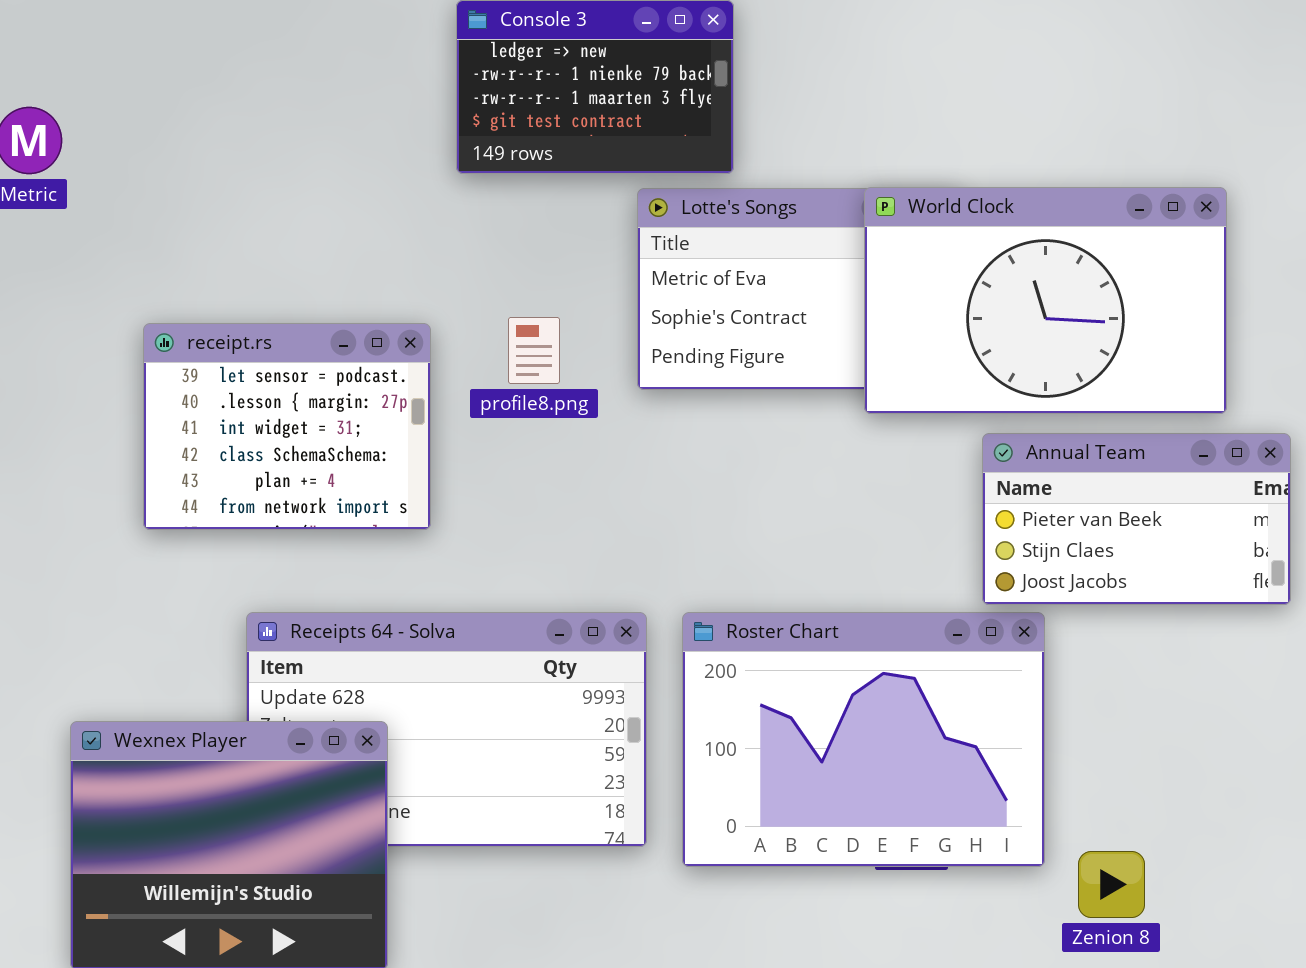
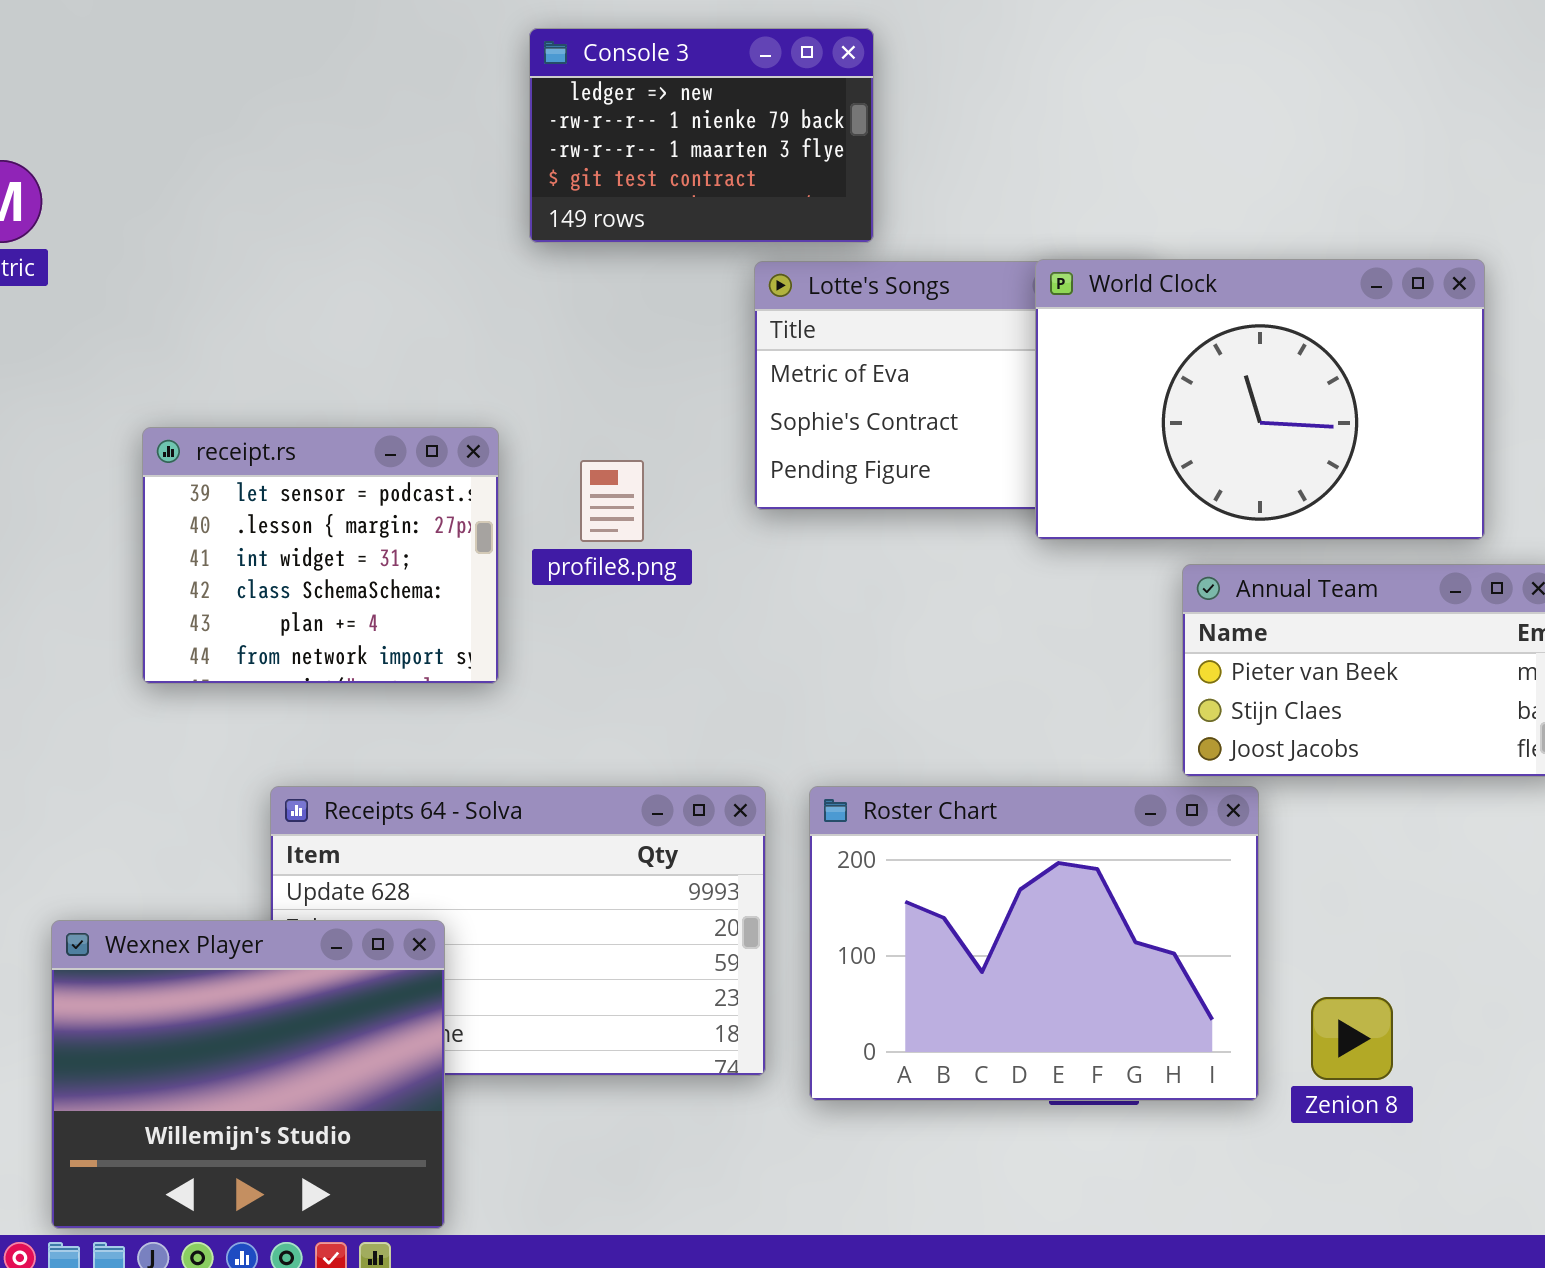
profile8.png: [508,317,560,384] -> [580,460,644,542], moved
Zenion 8: [1078,851,1145,918] -> [1311,997,1393,1080], moved

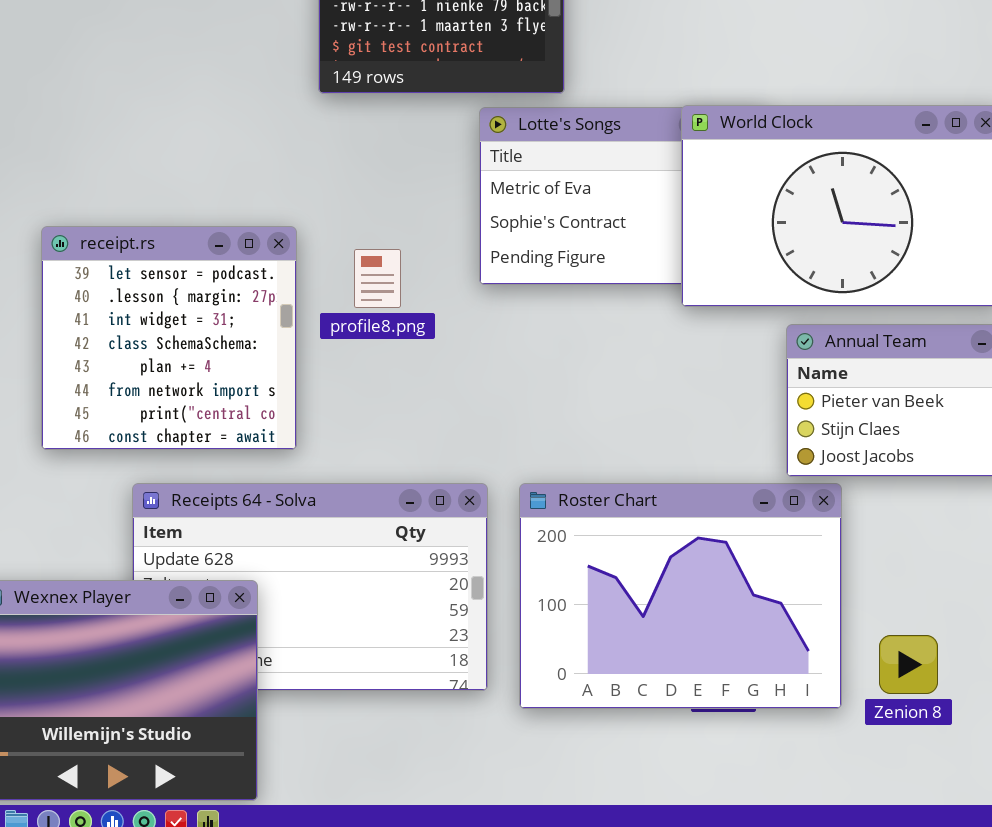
receipt.rs: [142,427,499,684] -> [41,226,297,450], resized

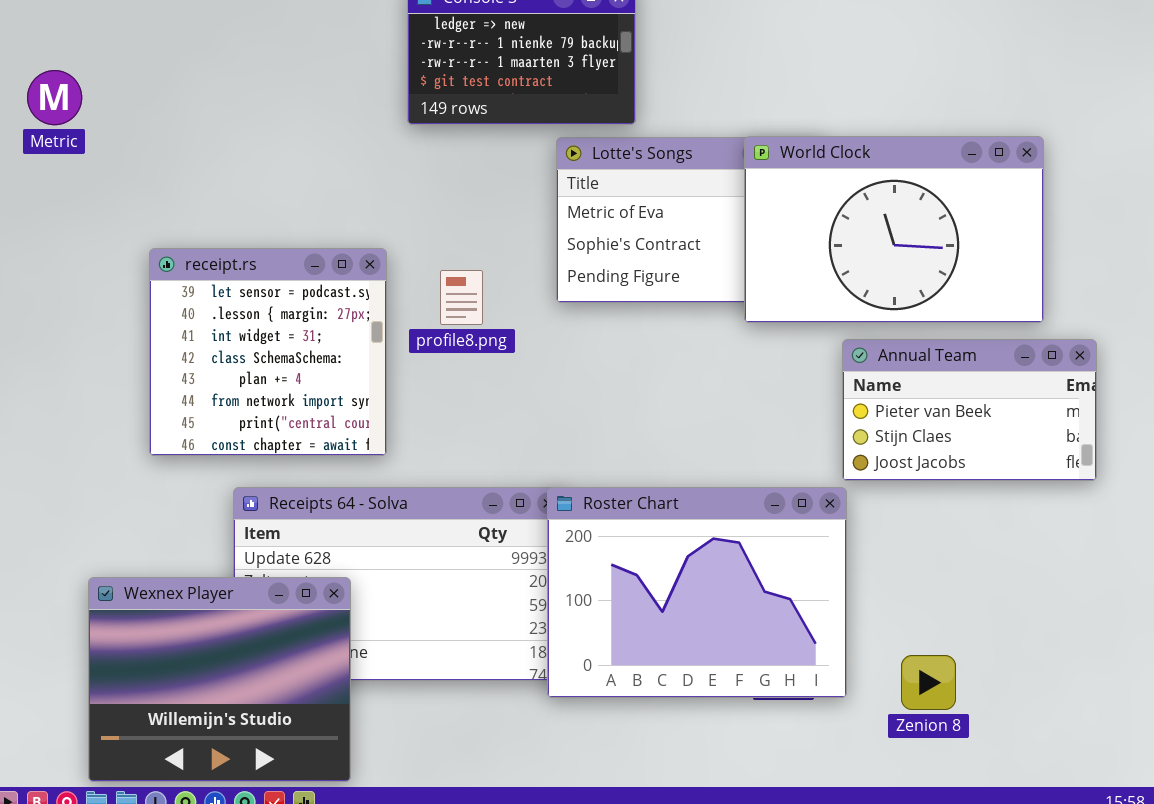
Roster Chart: [519,483,842,709] -> [547,487,847,698], moved
Zenion 8: [879,635,938,694] -> [901,655,956,710], moved

